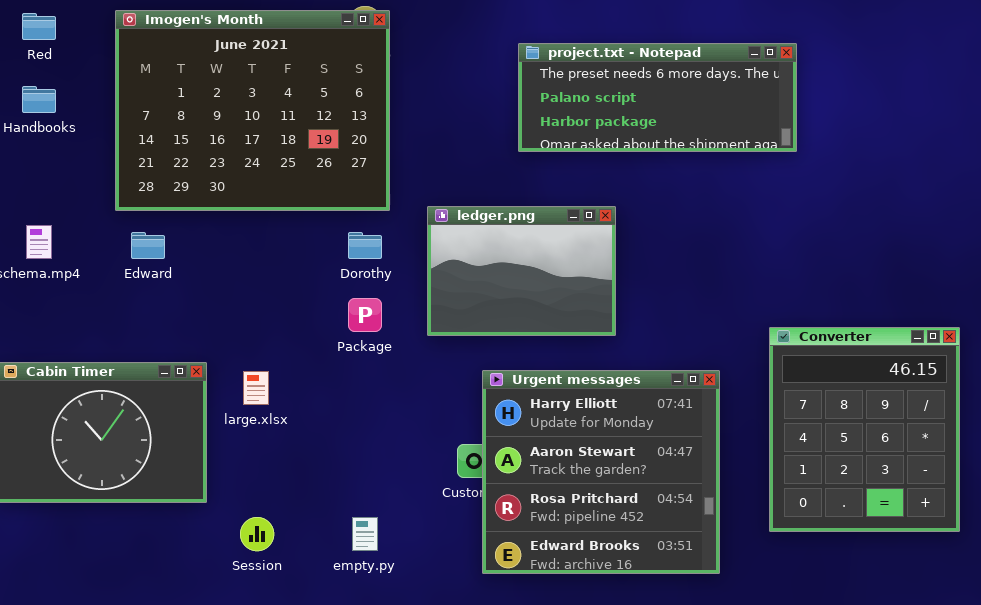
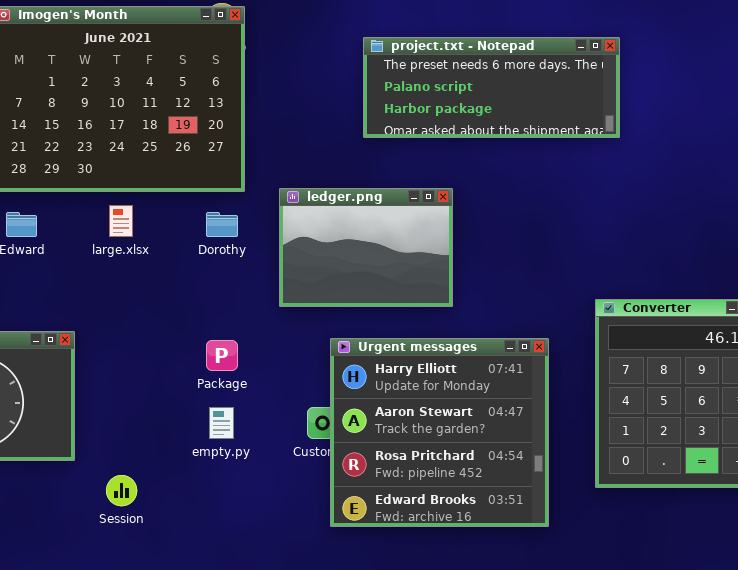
Package: [348,298,382,332] -> [206,340,238,371], moved
large.xlsx: [243,371,269,405] -> [109,205,133,237], moved
empty.py: [352,517,378,551] -> [209,407,234,439], moved

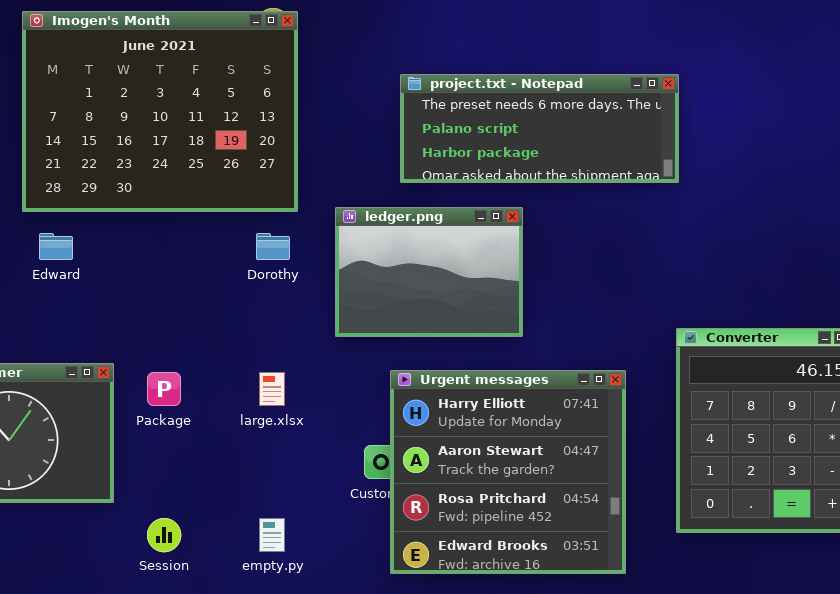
project.txt - Notepad: [363,37,620,138] -> [400,74,679,183], moved
large.xlsx: [109,205,133,237] -> [259,372,285,406], moved
Package: [206,340,238,371] -> [147,372,181,406], moved
empty.py: [209,407,234,439] -> [259,518,285,552], moved

